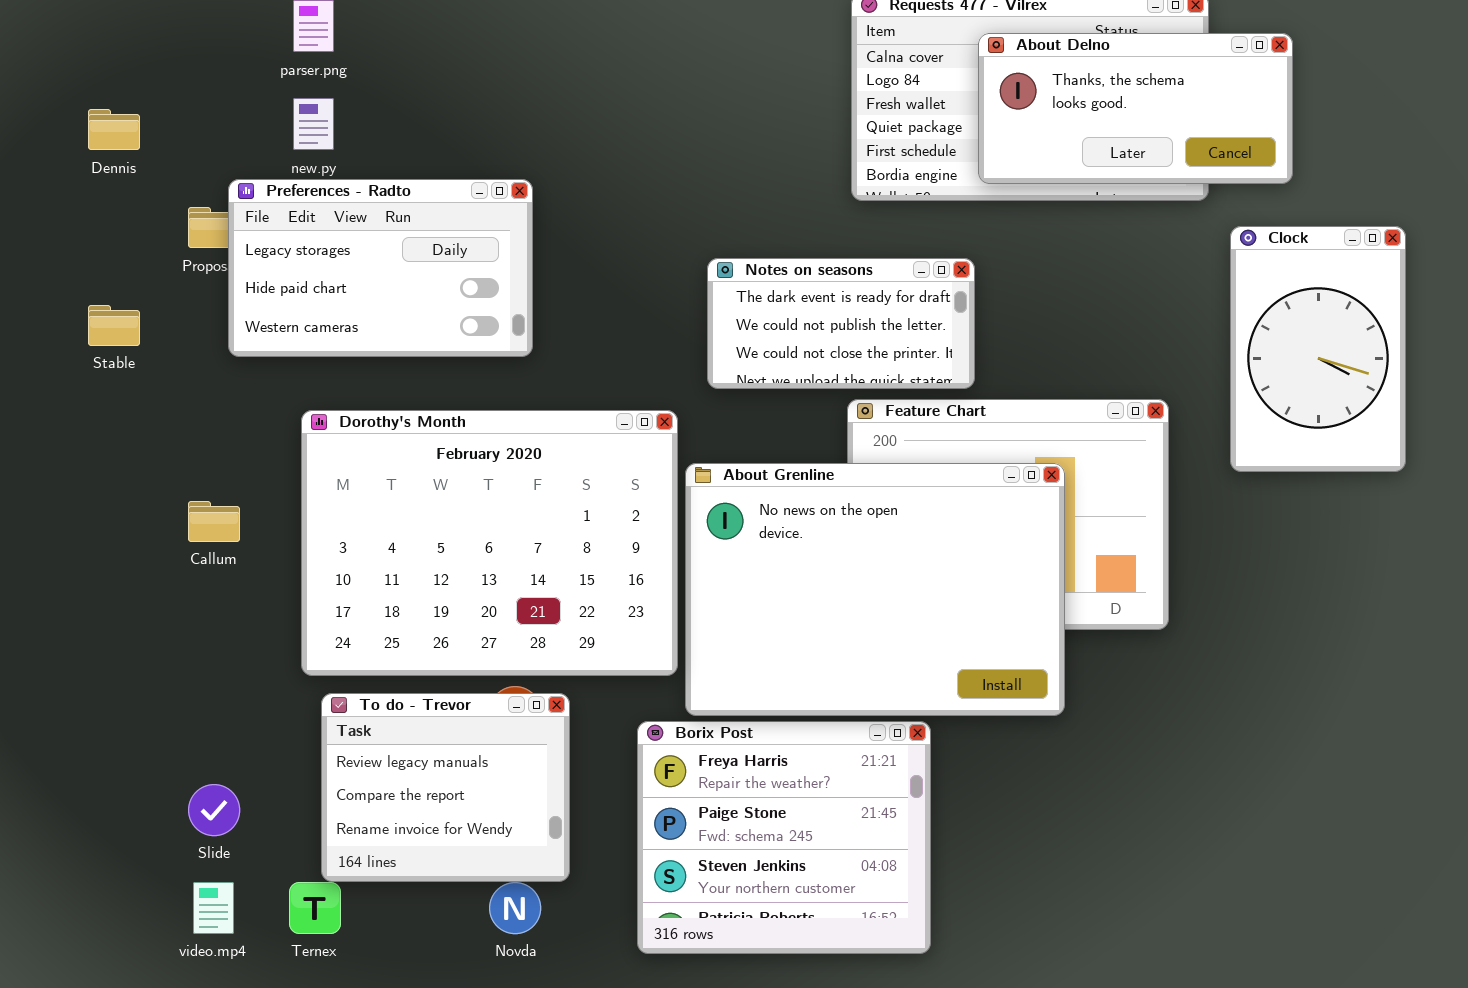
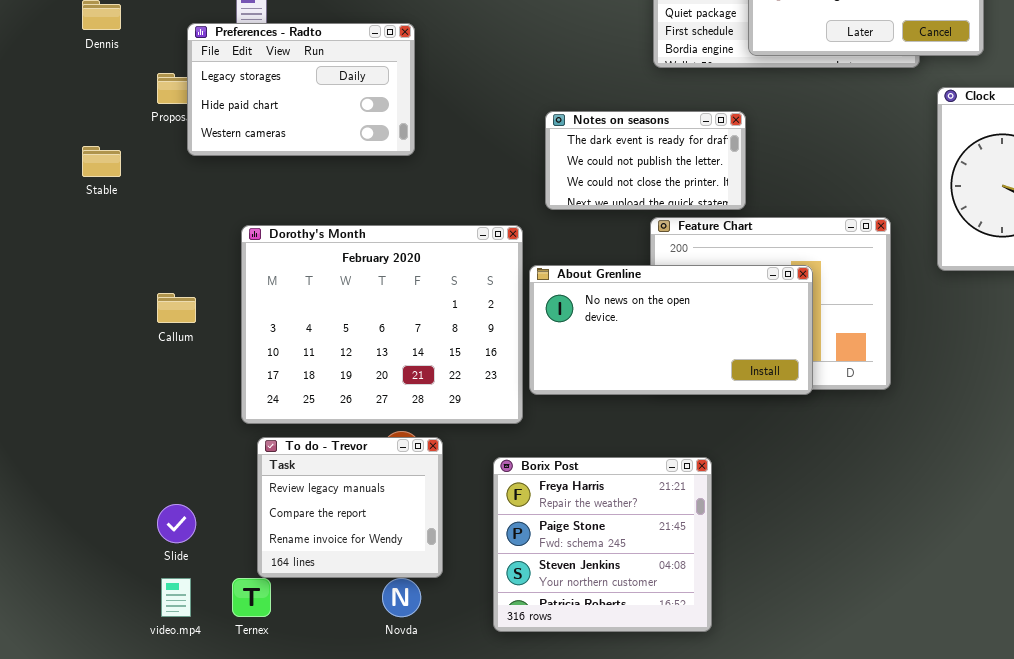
Preferences - Radto: [228,179,533,357] -> [187,23,415,156], moved
About Grenline: [685,463,1065,716] -> [529,265,813,395], resized

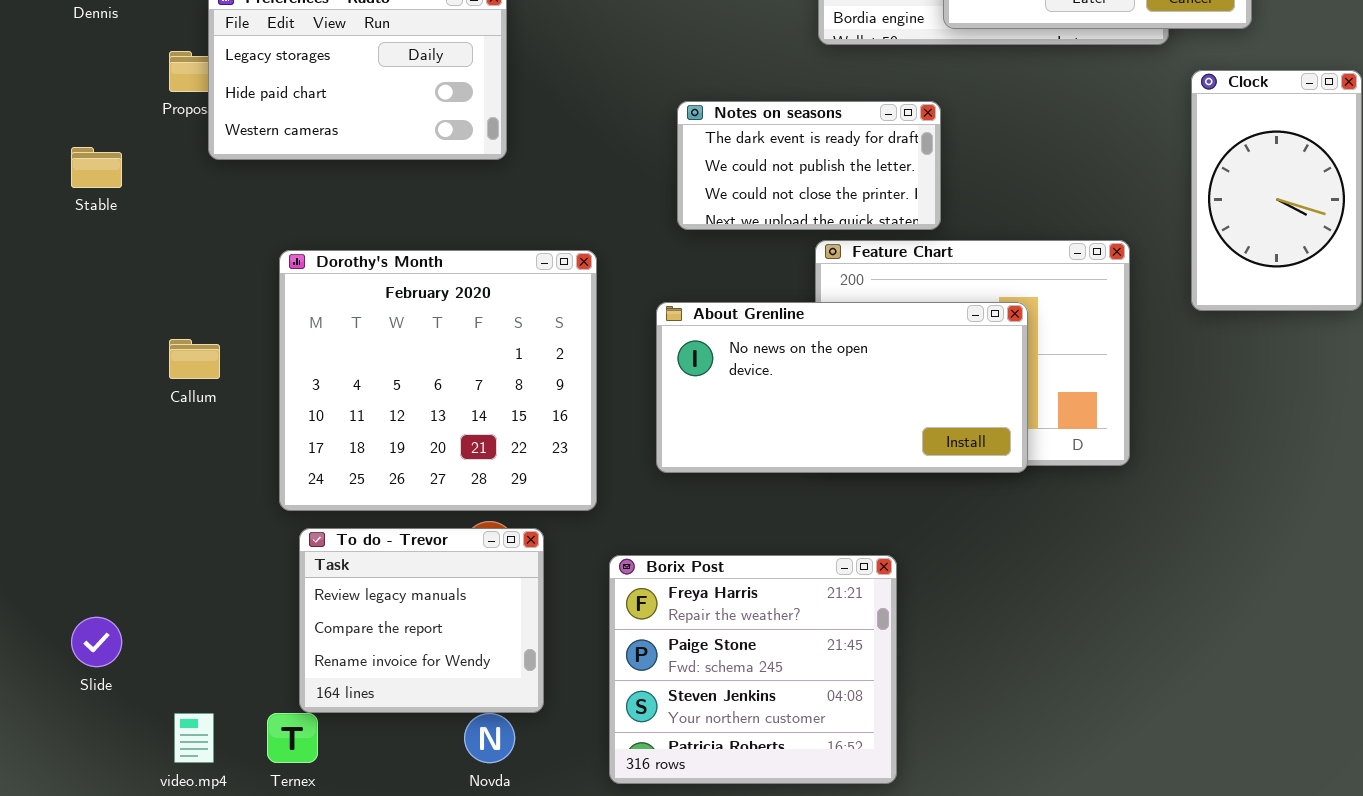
Dorothy's Month: [241,225,523,424] -> [279,250,597,511], resized
Slide: [157,504,196,543] -> [71,617,122,667], moved

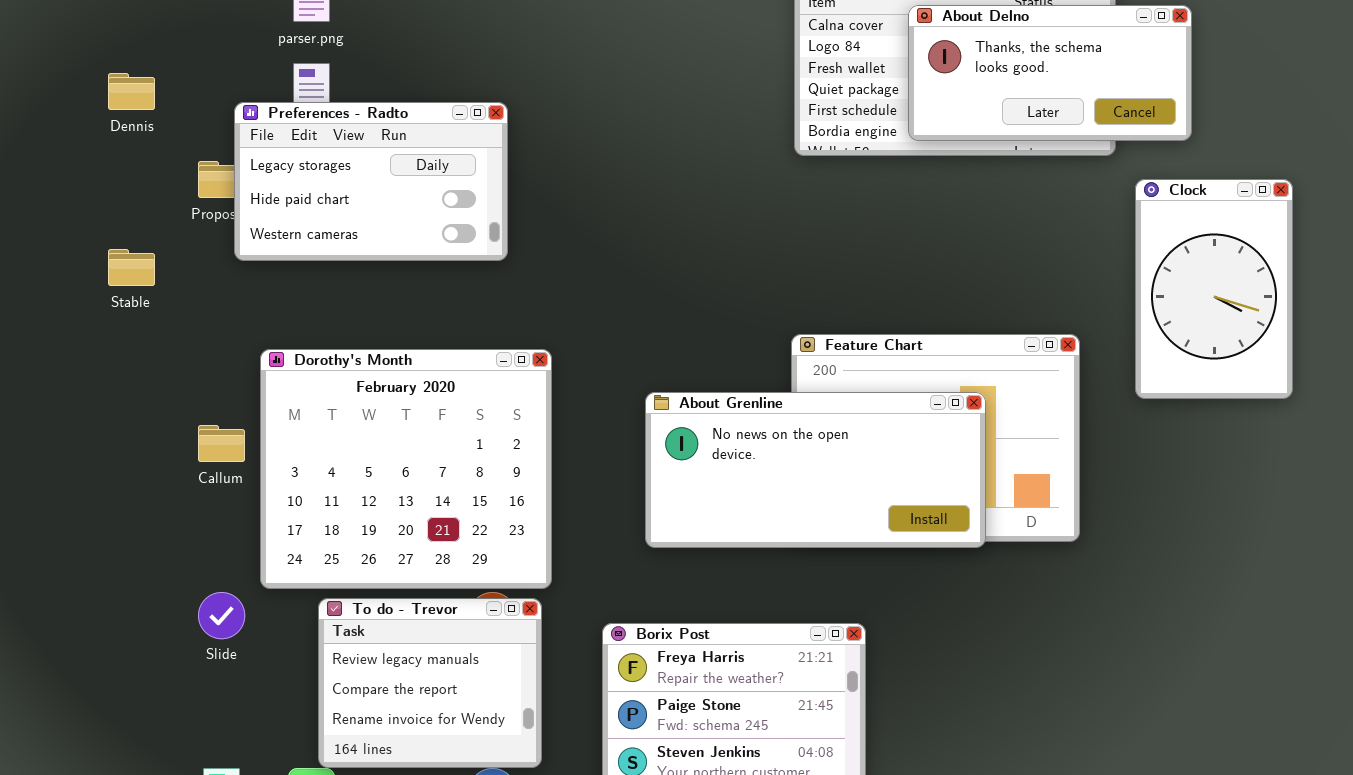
Notes on seasons: [677,101,941,230] -> none, closed
Dorothy's Month: [279,250,597,511] -> [260,349,552,589], moved
Slide: [71,617,122,667] -> [198,592,245,639], moved

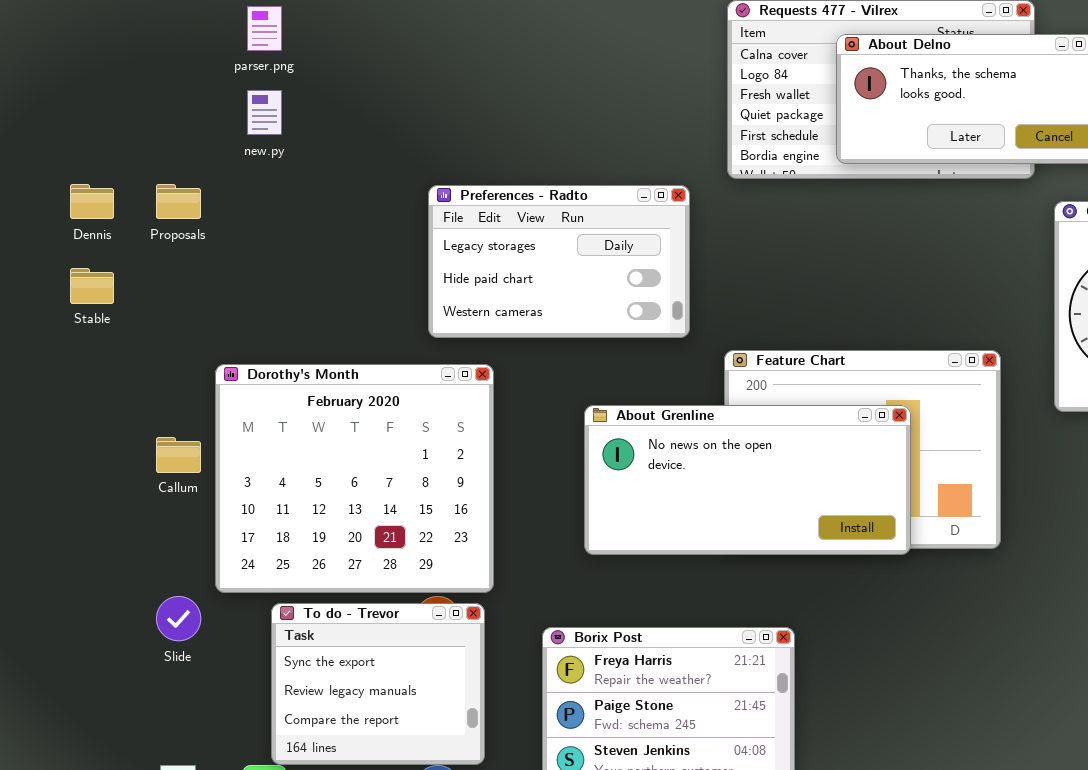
Dennis: [108,73,155,110] -> [70,184,114,219], moved
Preferences - Radto: [234,102,508,261] -> [428,185,690,338], moved
To do - Trevor: [318,598,542,768] -> [271,603,485,765], scrolled up 1 row

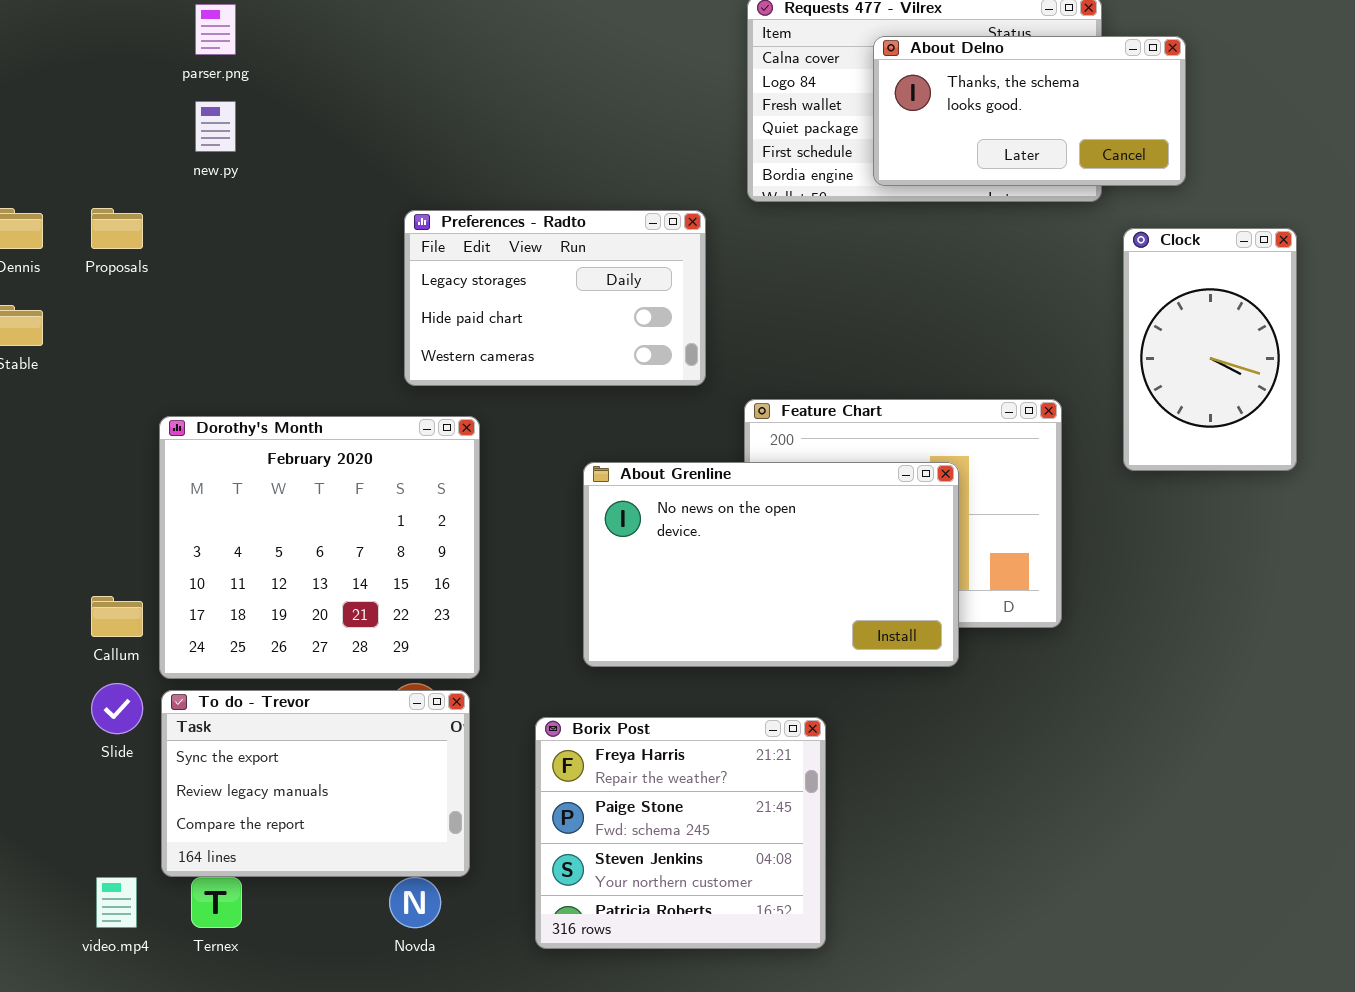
About Grenline: [584,405,911,555] -> [583,462,959,667], resized
Callum: [156,437,201,473] -> [91,596,143,637], moved
To do - Trevor: [271,603,485,765] -> [161,690,470,877], resized

